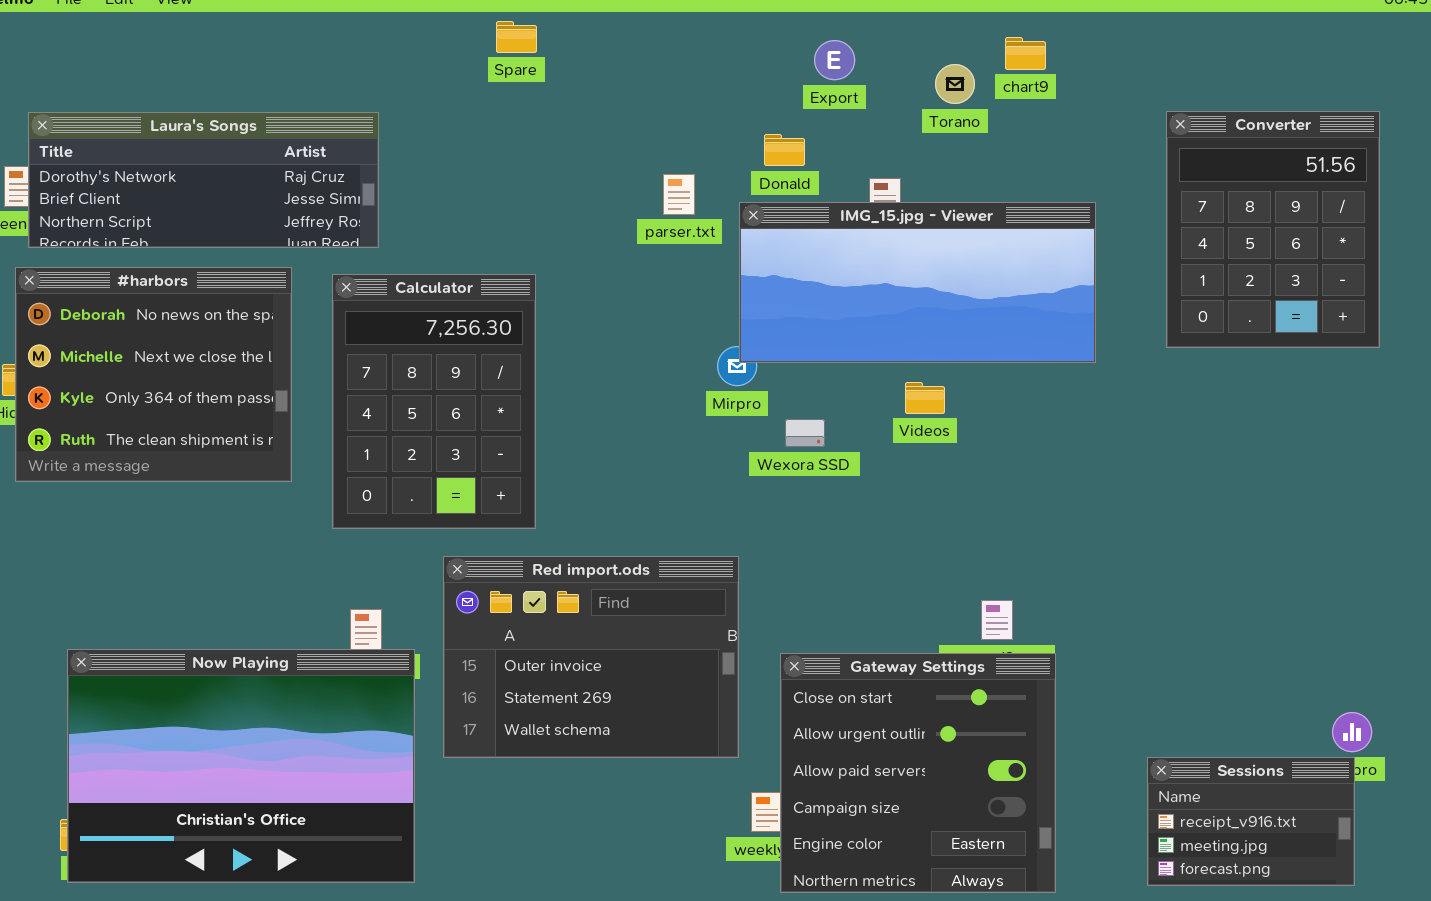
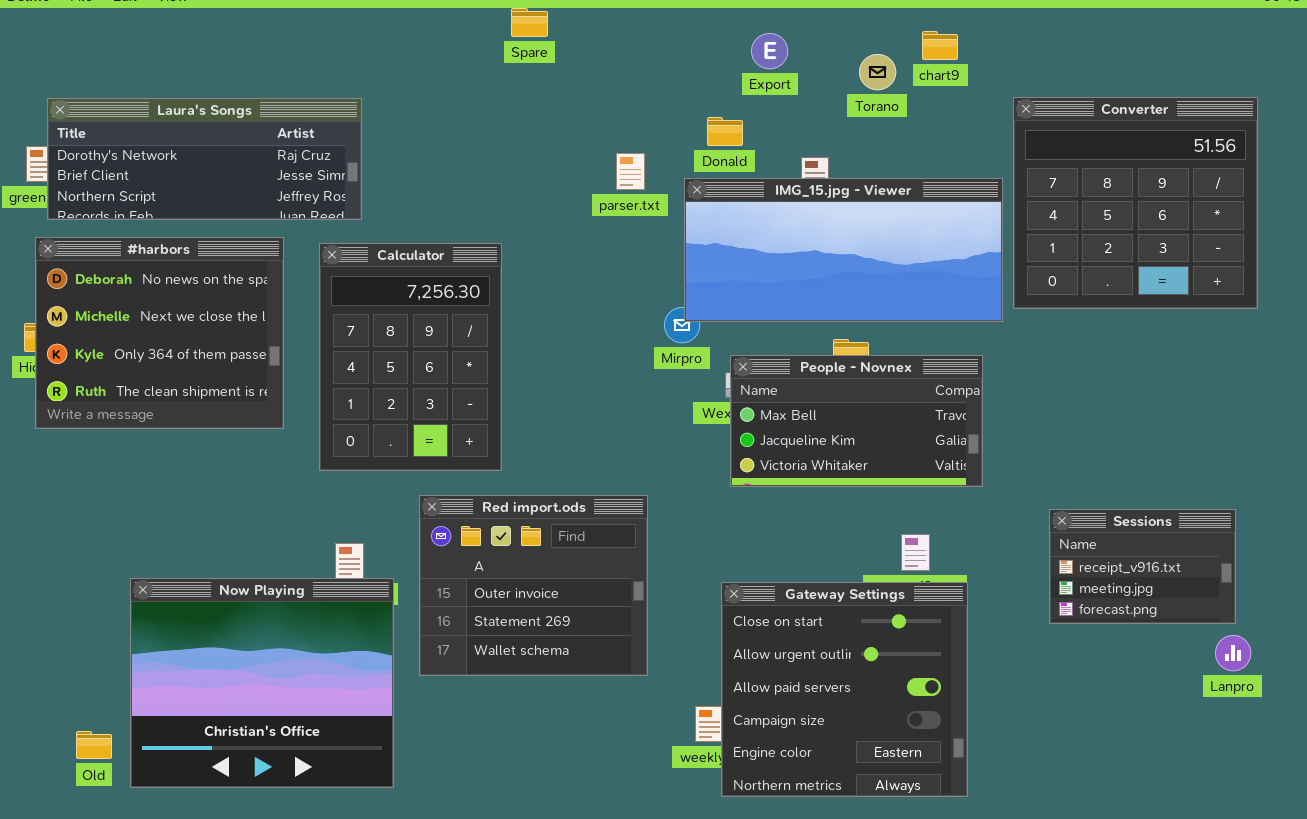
Spare: [496,21,537,53] -> [511,8,548,37], moved
Converter: [1166,111,1380,348] -> [1013,97,1258,309], resized
People - Novnex: none -> [730,355,983,487], opened
Red import.ods: [443,556,739,758] -> [419,495,648,676], resized
Now Playing: [67,649,415,883] -> [130,578,394,788], resized
Sessions: [1147,757,1355,886] -> [1049,509,1236,624], moved

